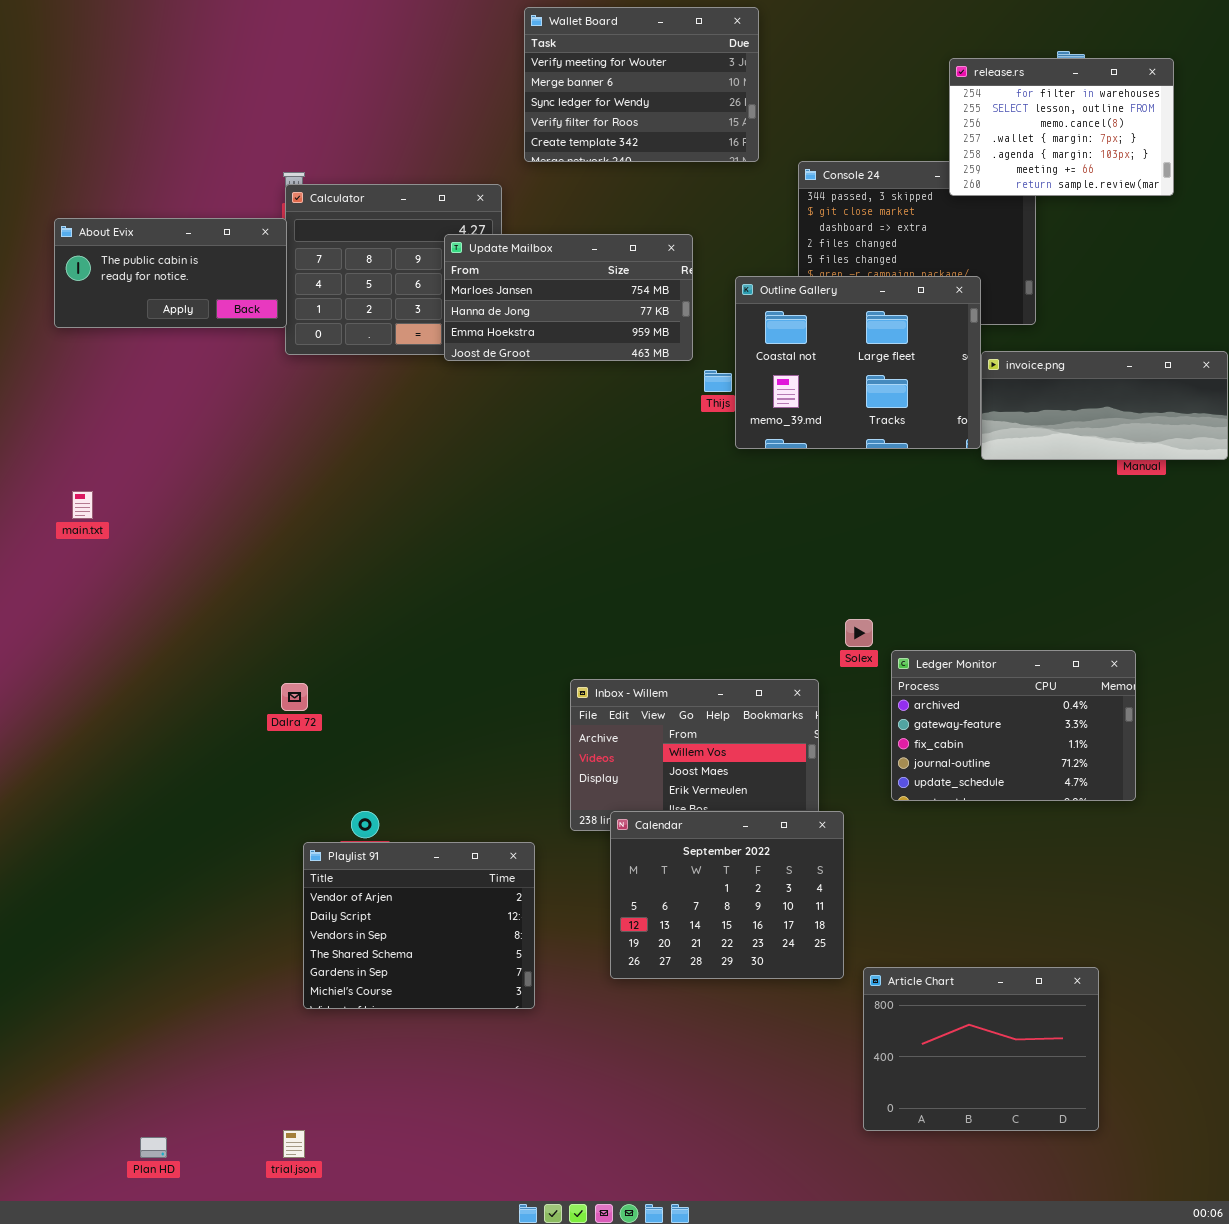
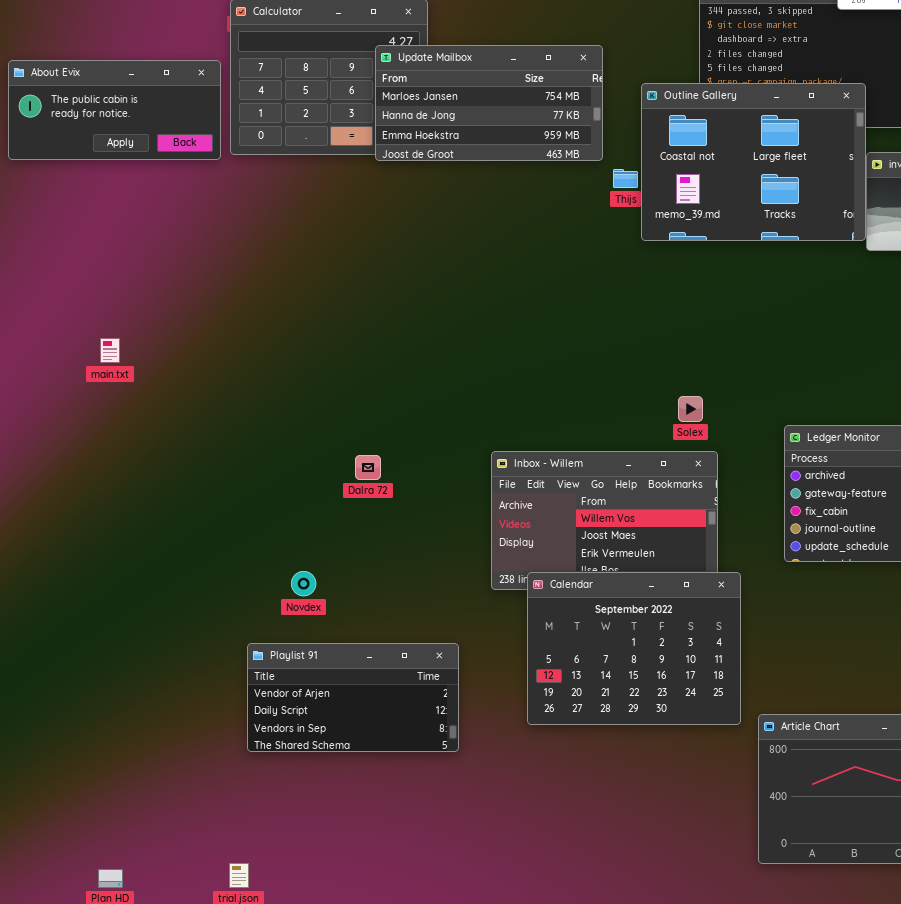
About Evix: [54,218,287,328] -> [8,60,221,160], moved
main.txt: [72,491,93,519] -> [100,338,120,363], moved
Solex: [845,619,873,647] -> [678,396,703,422], moved
Dalra 72: [281,683,308,711] -> [355,455,381,480], moved
Playlist 91: [303,842,535,1009] -> [247,643,459,752], resized

